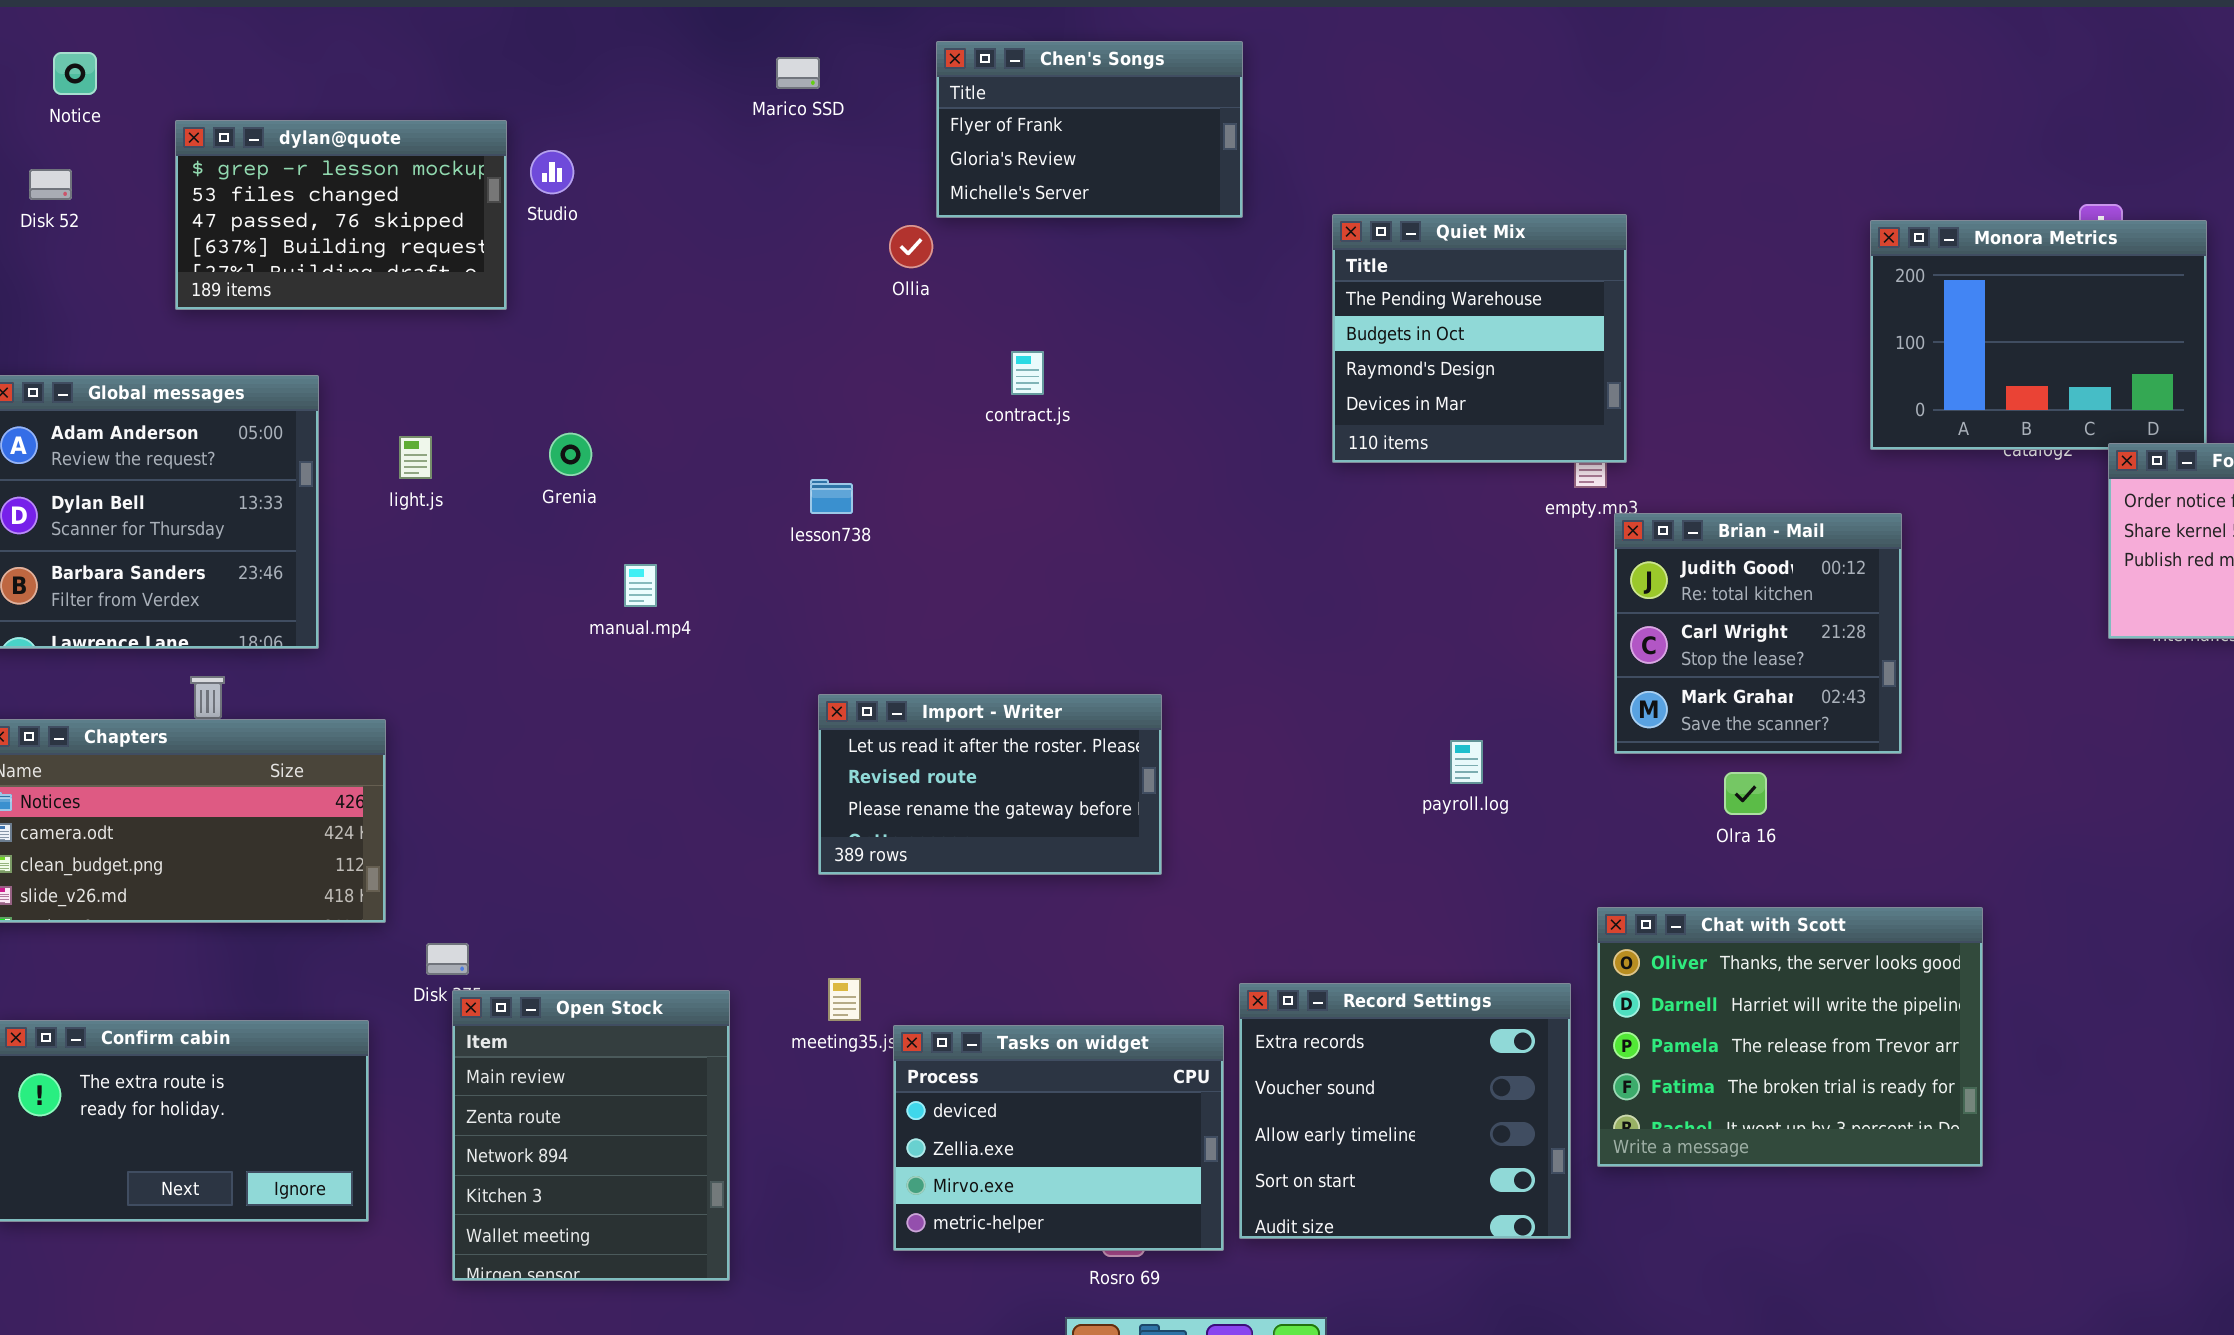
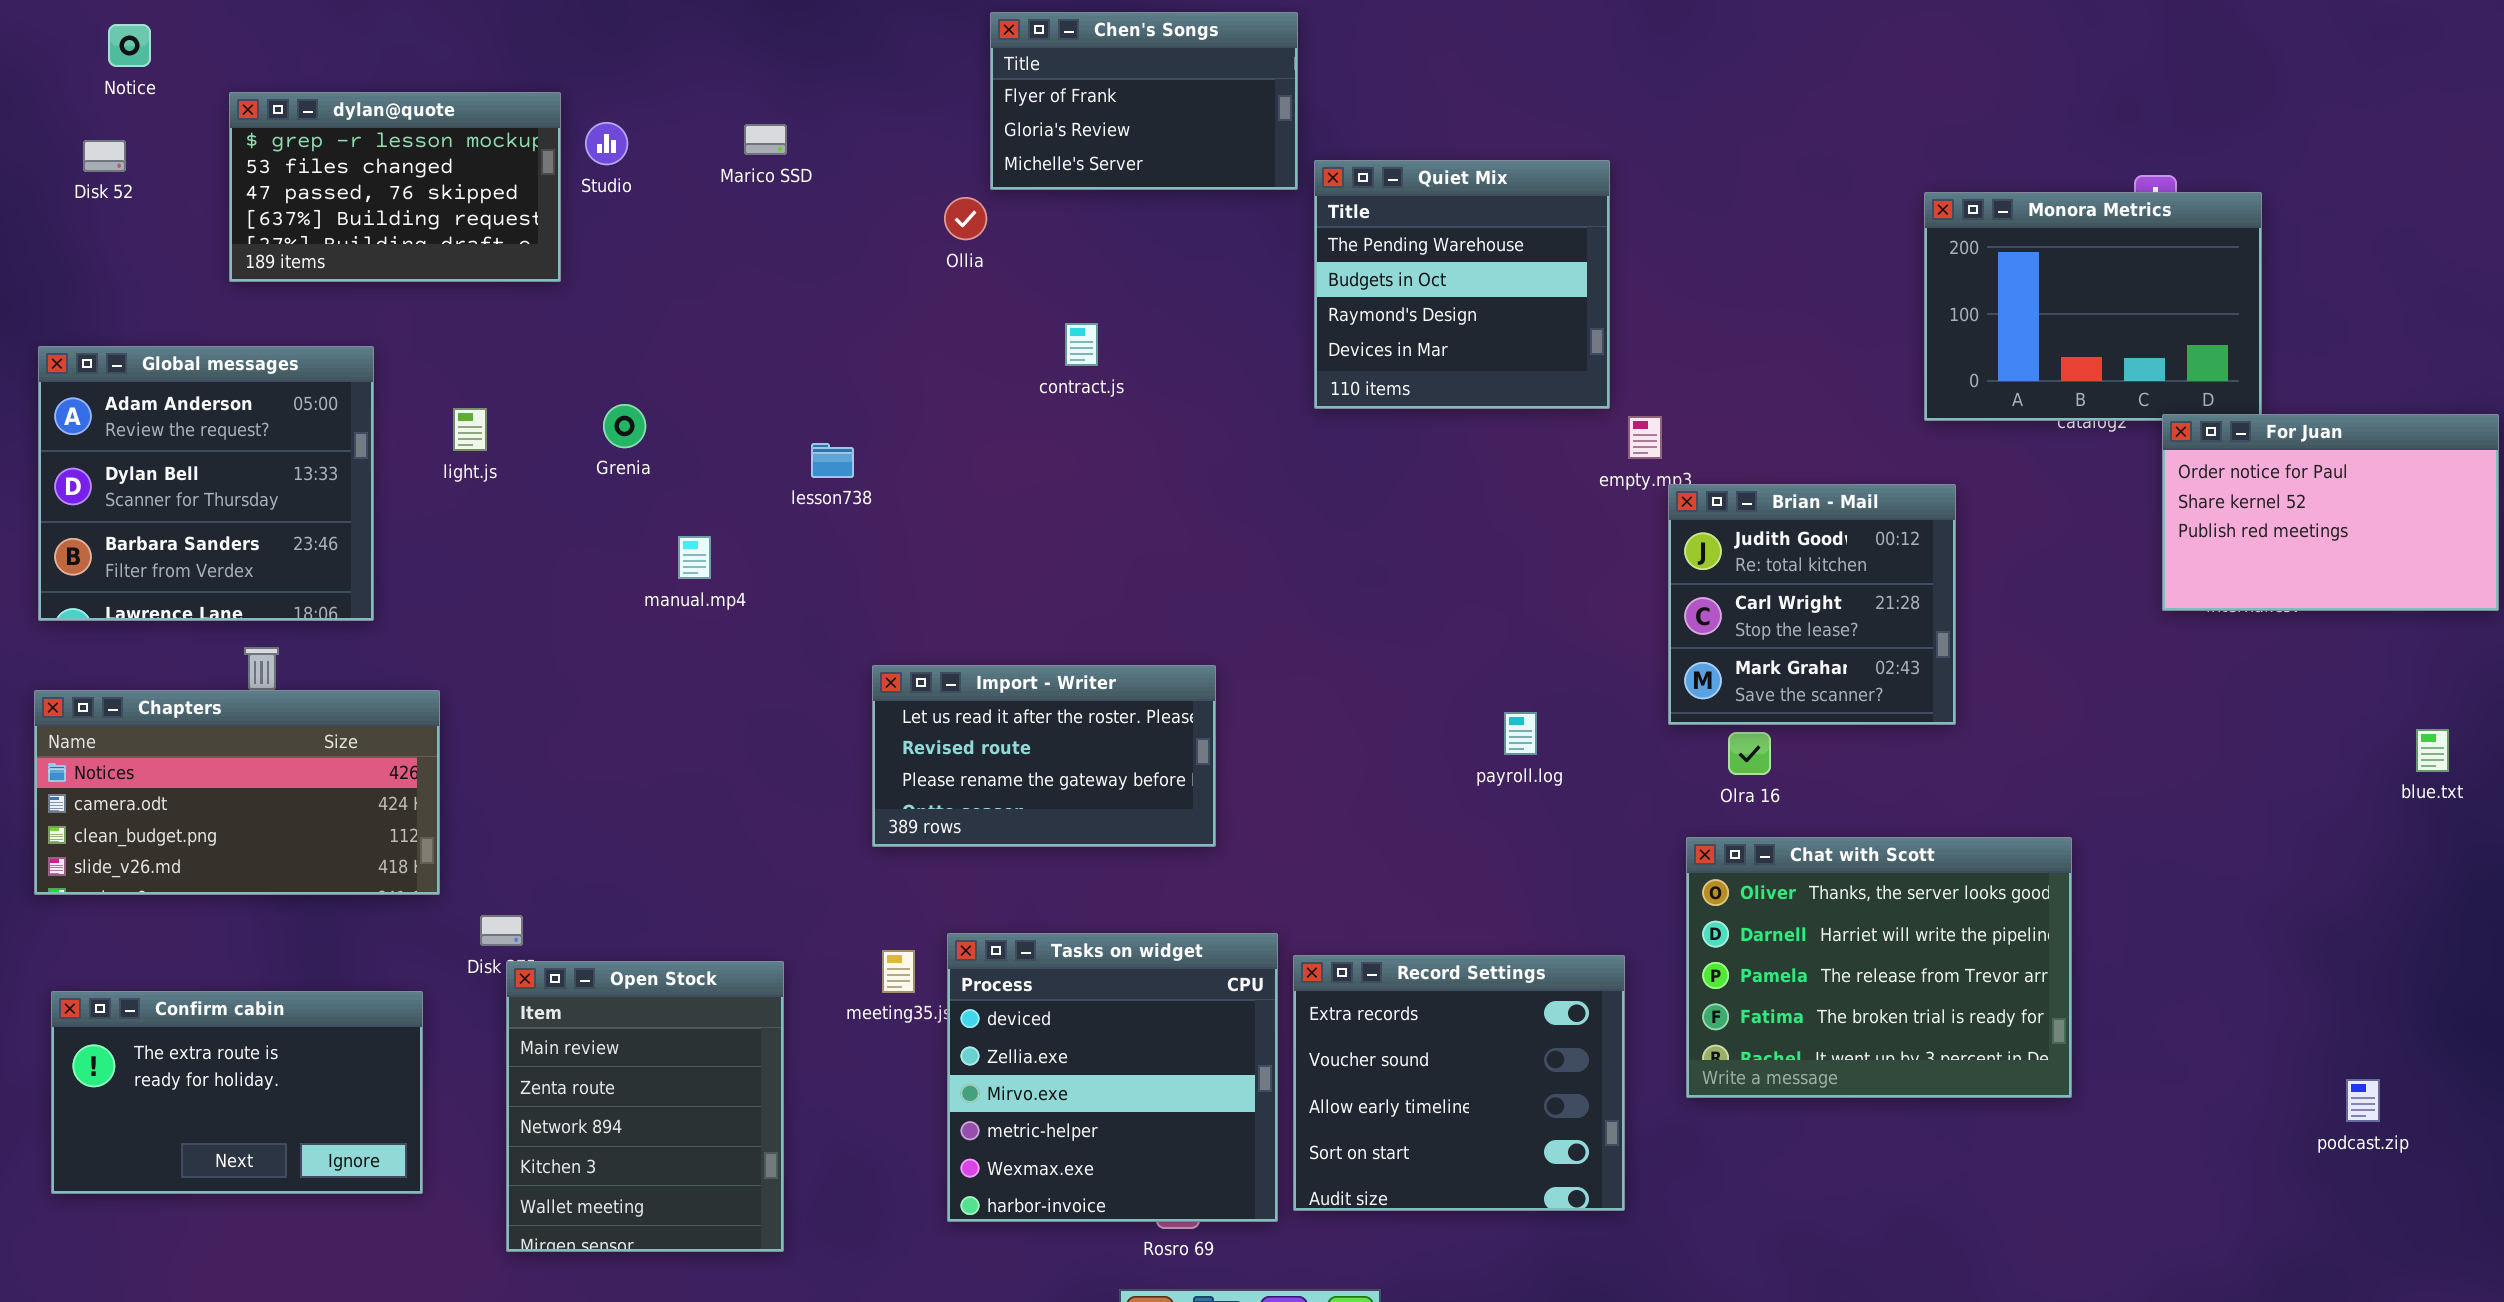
Marico SSD: [776,57,820,89] -> [744,124,787,155], moved
Quiet Mix: [1332,214,1627,463] -> [1314,160,1610,409], moved
lesson738: [810,479,853,514] -> [811,443,854,478], moved
Olra 16: [1724,772,1767,815] -> [1728,732,1771,775], moved
Chat with Scott: [1597,907,1983,1167] -> [1686,837,2072,1098], moved
Tasks on widget: [893,1025,1224,1251] -> [947,933,1278,1222], resized

